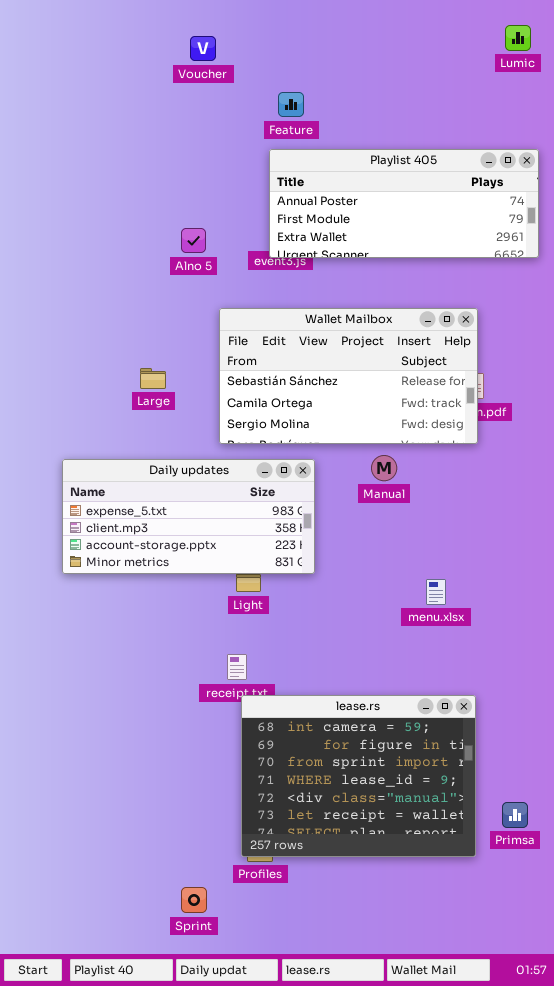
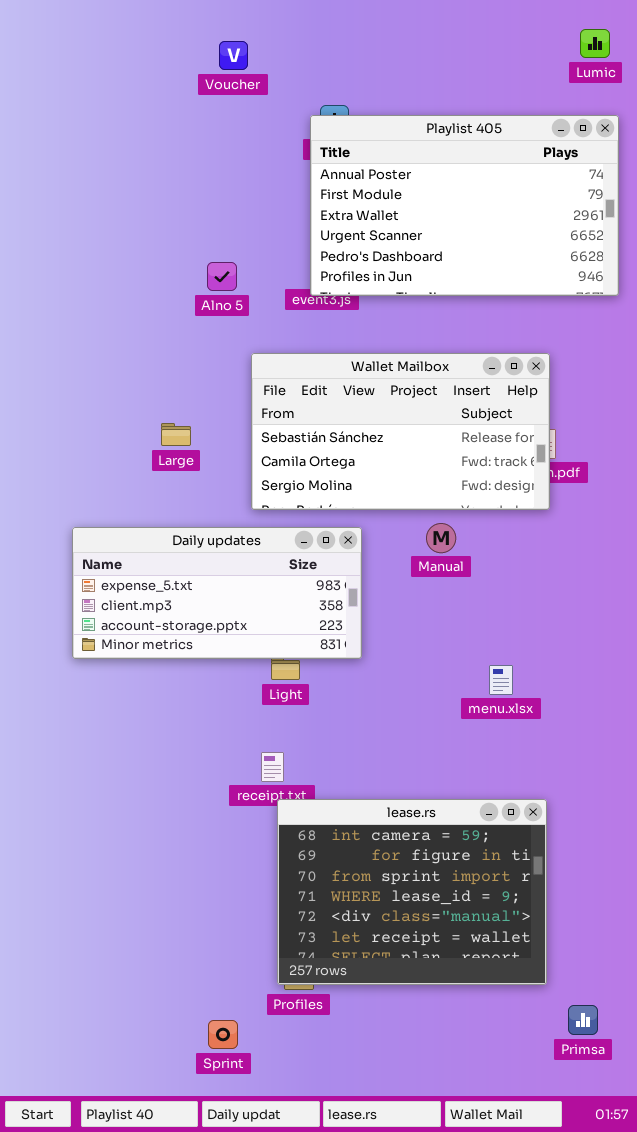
Playlist 405: [269,149,539,258] -> [310,115,619,296], resized
Primsa: [502,802,528,828] -> [568,1005,598,1035], moved

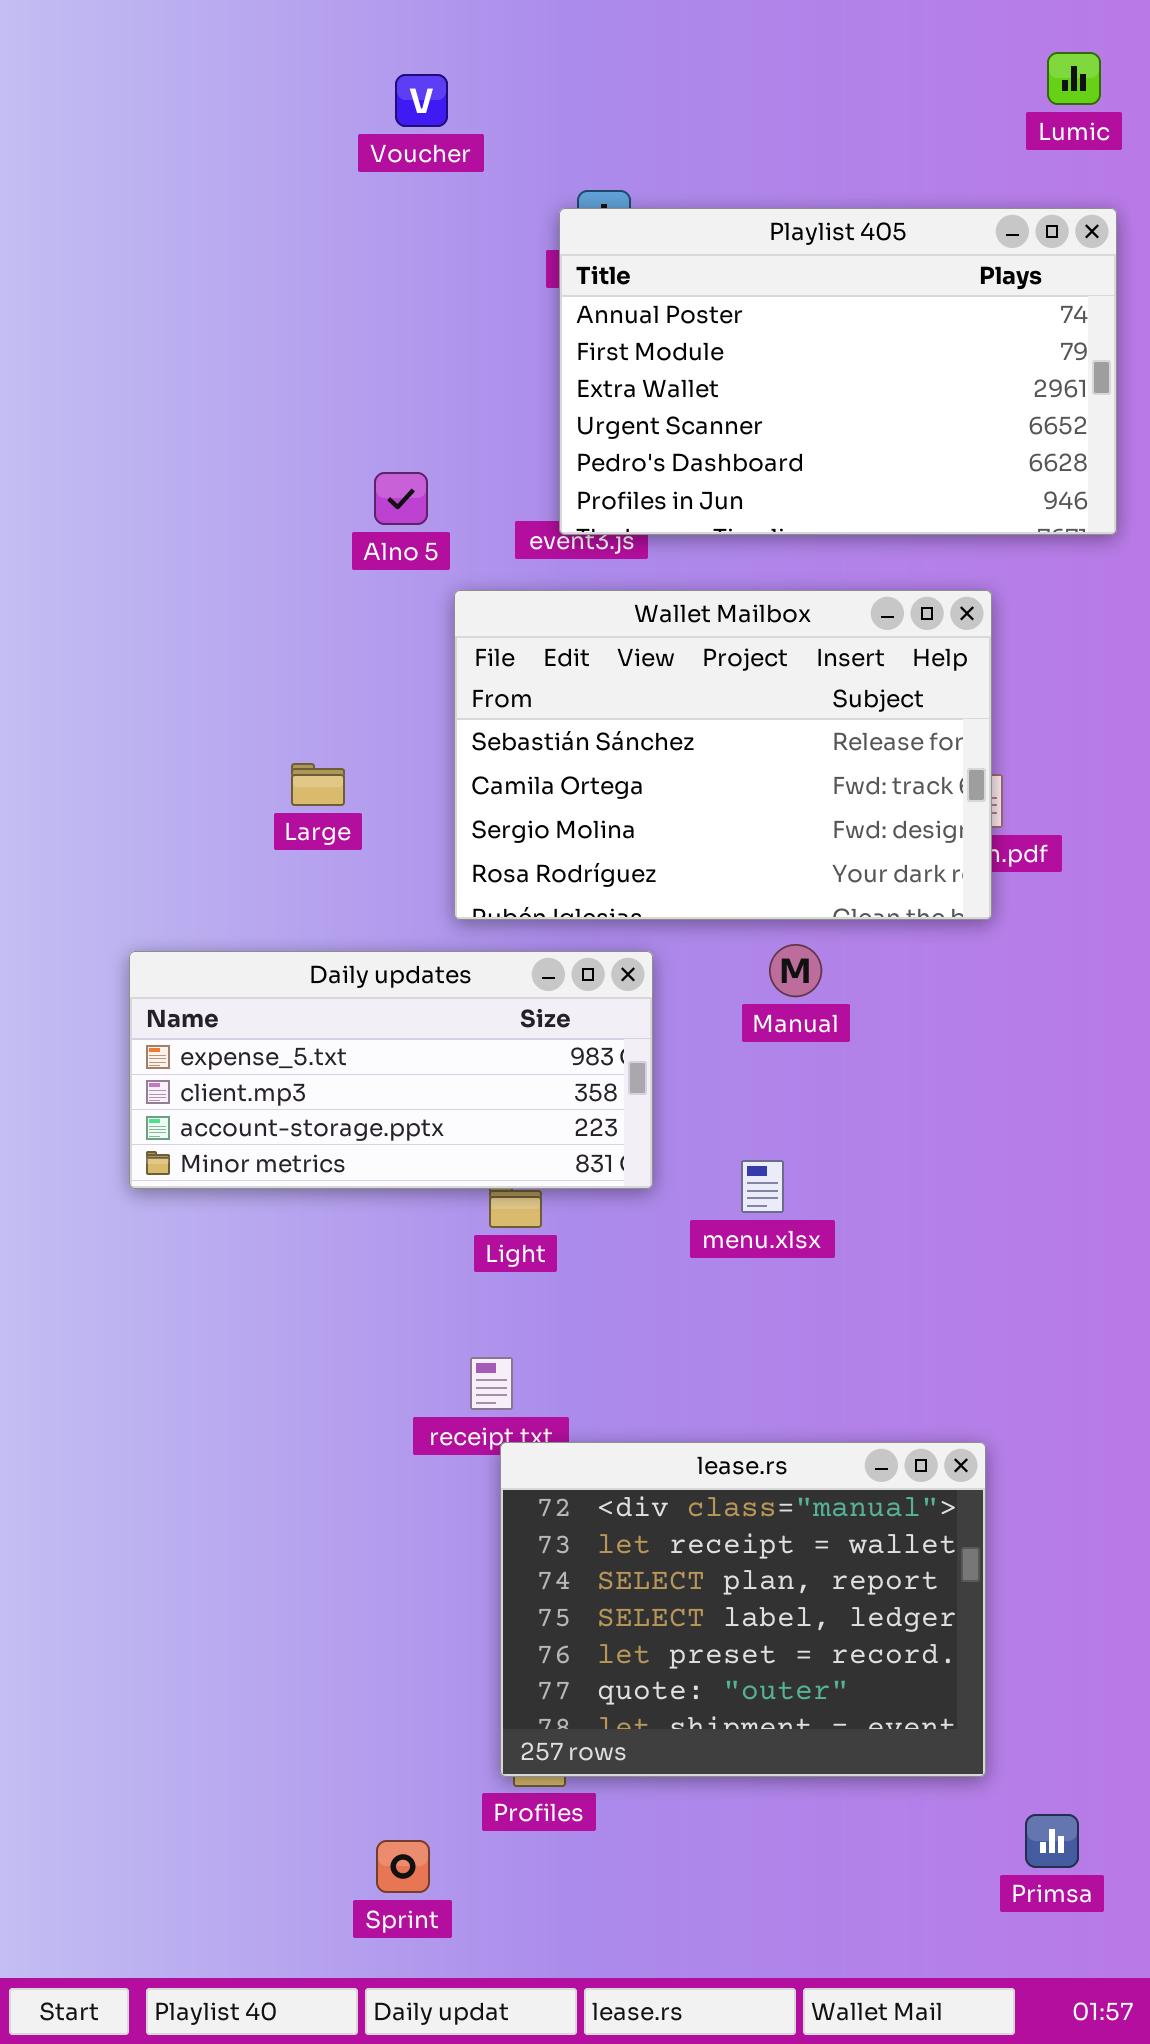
Wallet Mailbox: [251,353,550,510] -> [454,590,992,920], resized
menu.xlsx: [489,665,513,695] -> [741,1160,784,1213], moved
lease.rs: [277,799,547,985] -> [500,1442,986,1777], scrolled down 4 rows

